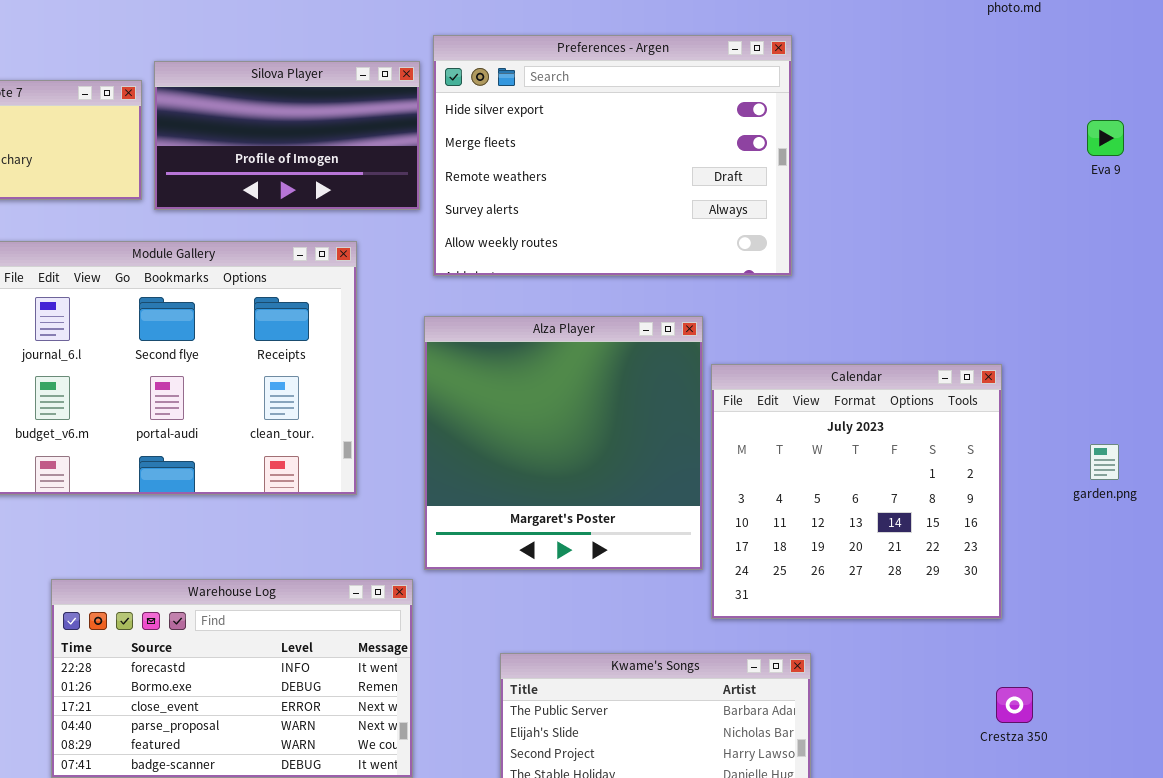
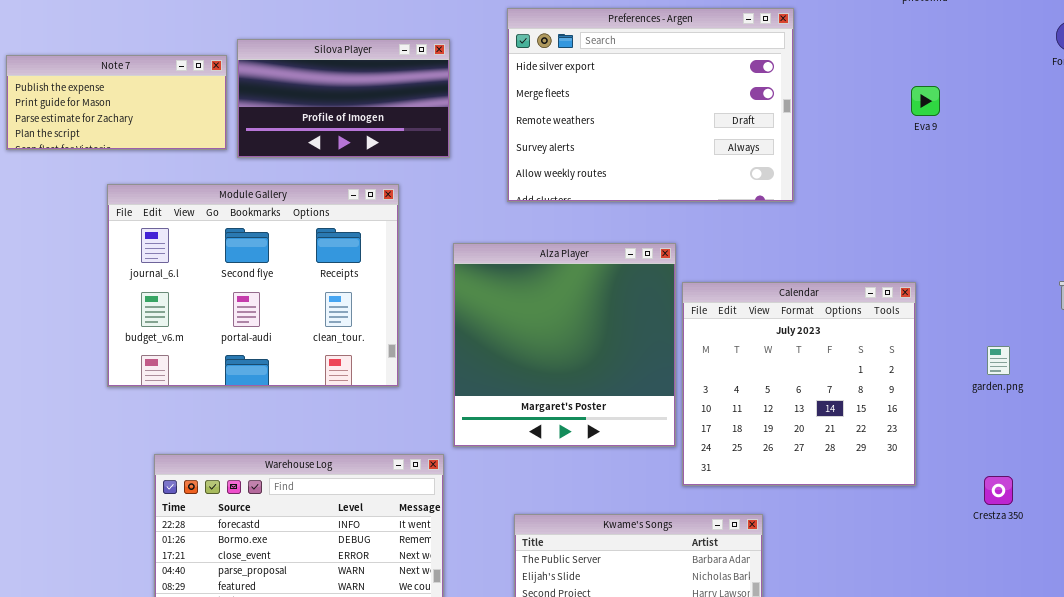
Preferences - Argen: [433,35,792,276] -> [507,8,794,202], moved
Eva 9: [1087,120,1124,156] -> [911,86,940,116], moved
Crestza 350: [996,687,1033,723] -> [984,476,1013,505], moved

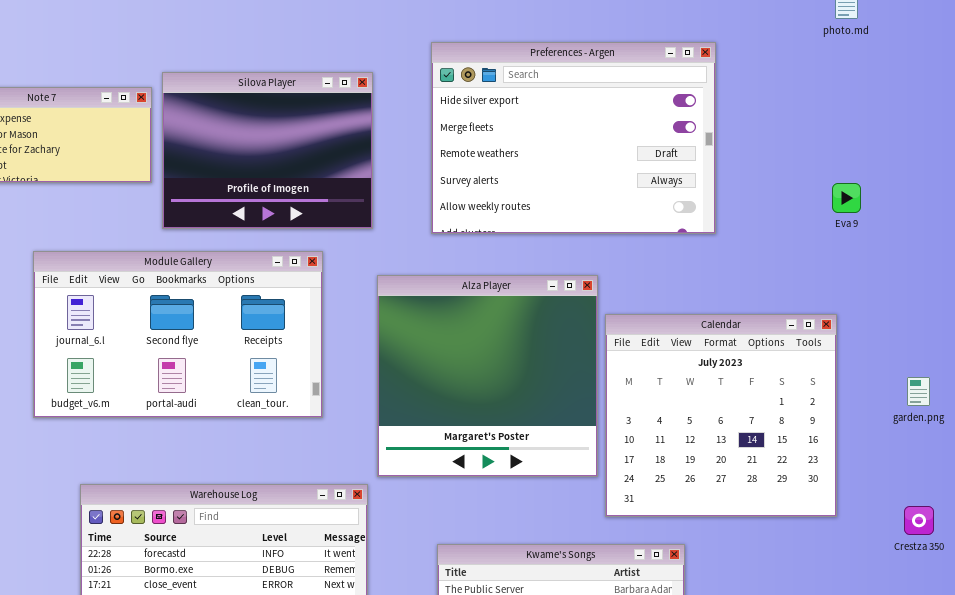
Silova Player: [237,39,450,158] -> [162,72,373,229], resized
Eva 9: [911,86,940,116] -> [832,183,861,213], moved
Module Gallery: [107,184,399,387] -> [33,251,323,418], resized

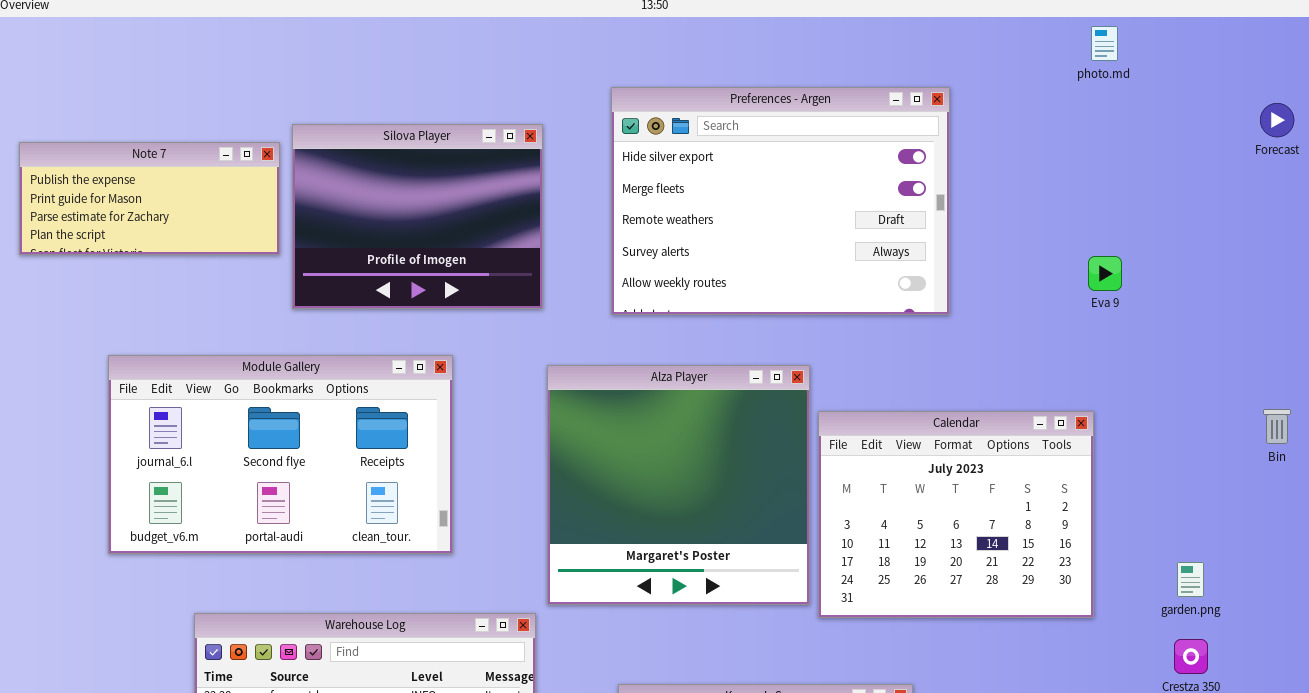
Module Gallery: [33,251,323,418] -> [108,355,453,554], moved
Calendar: [605,314,837,517] -> [818,411,1094,618], resized
garden.png: [907,377,930,406] -> [1177,562,1204,597], moved

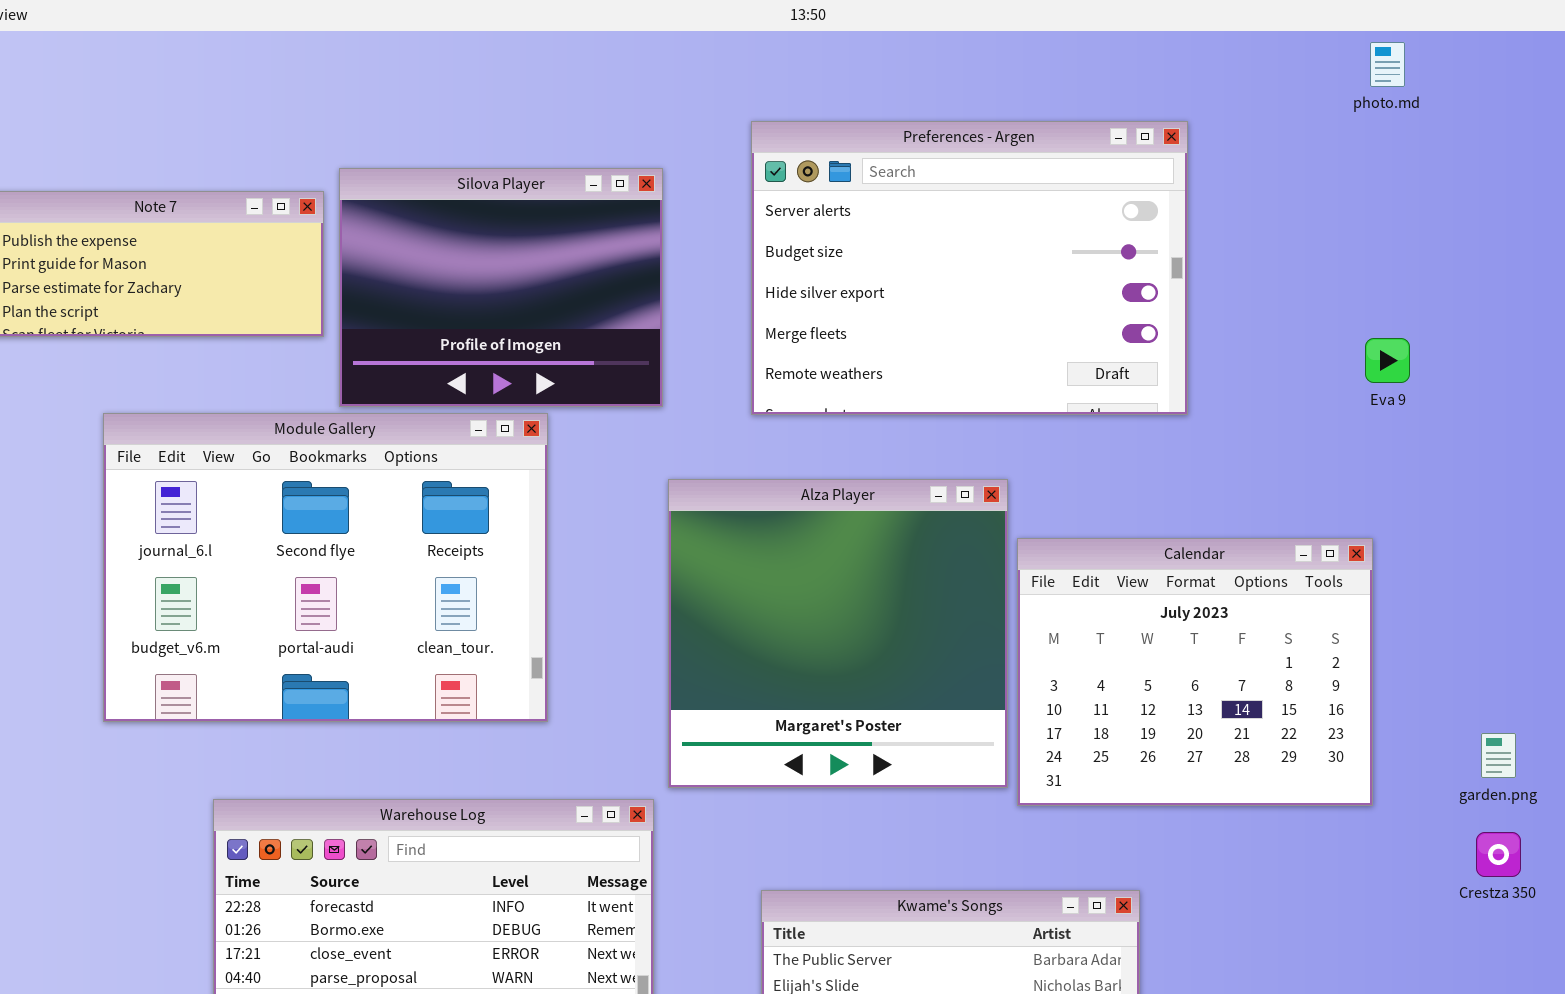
Preferences - Argen: [611,87,950,315] -> [751,121,1188,415], scrolled up 2 rows
Module Gallery: [108,355,453,554] -> [103,413,548,722], resized

